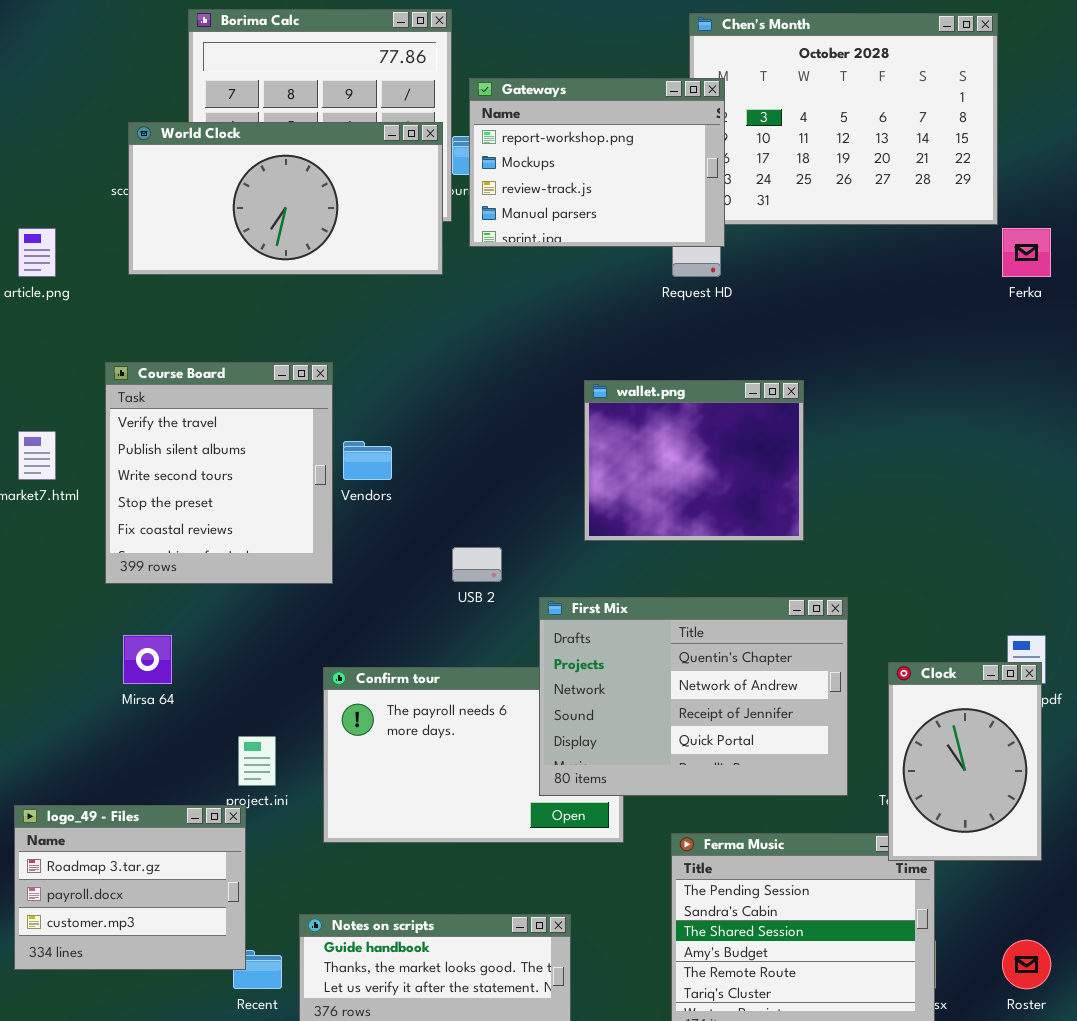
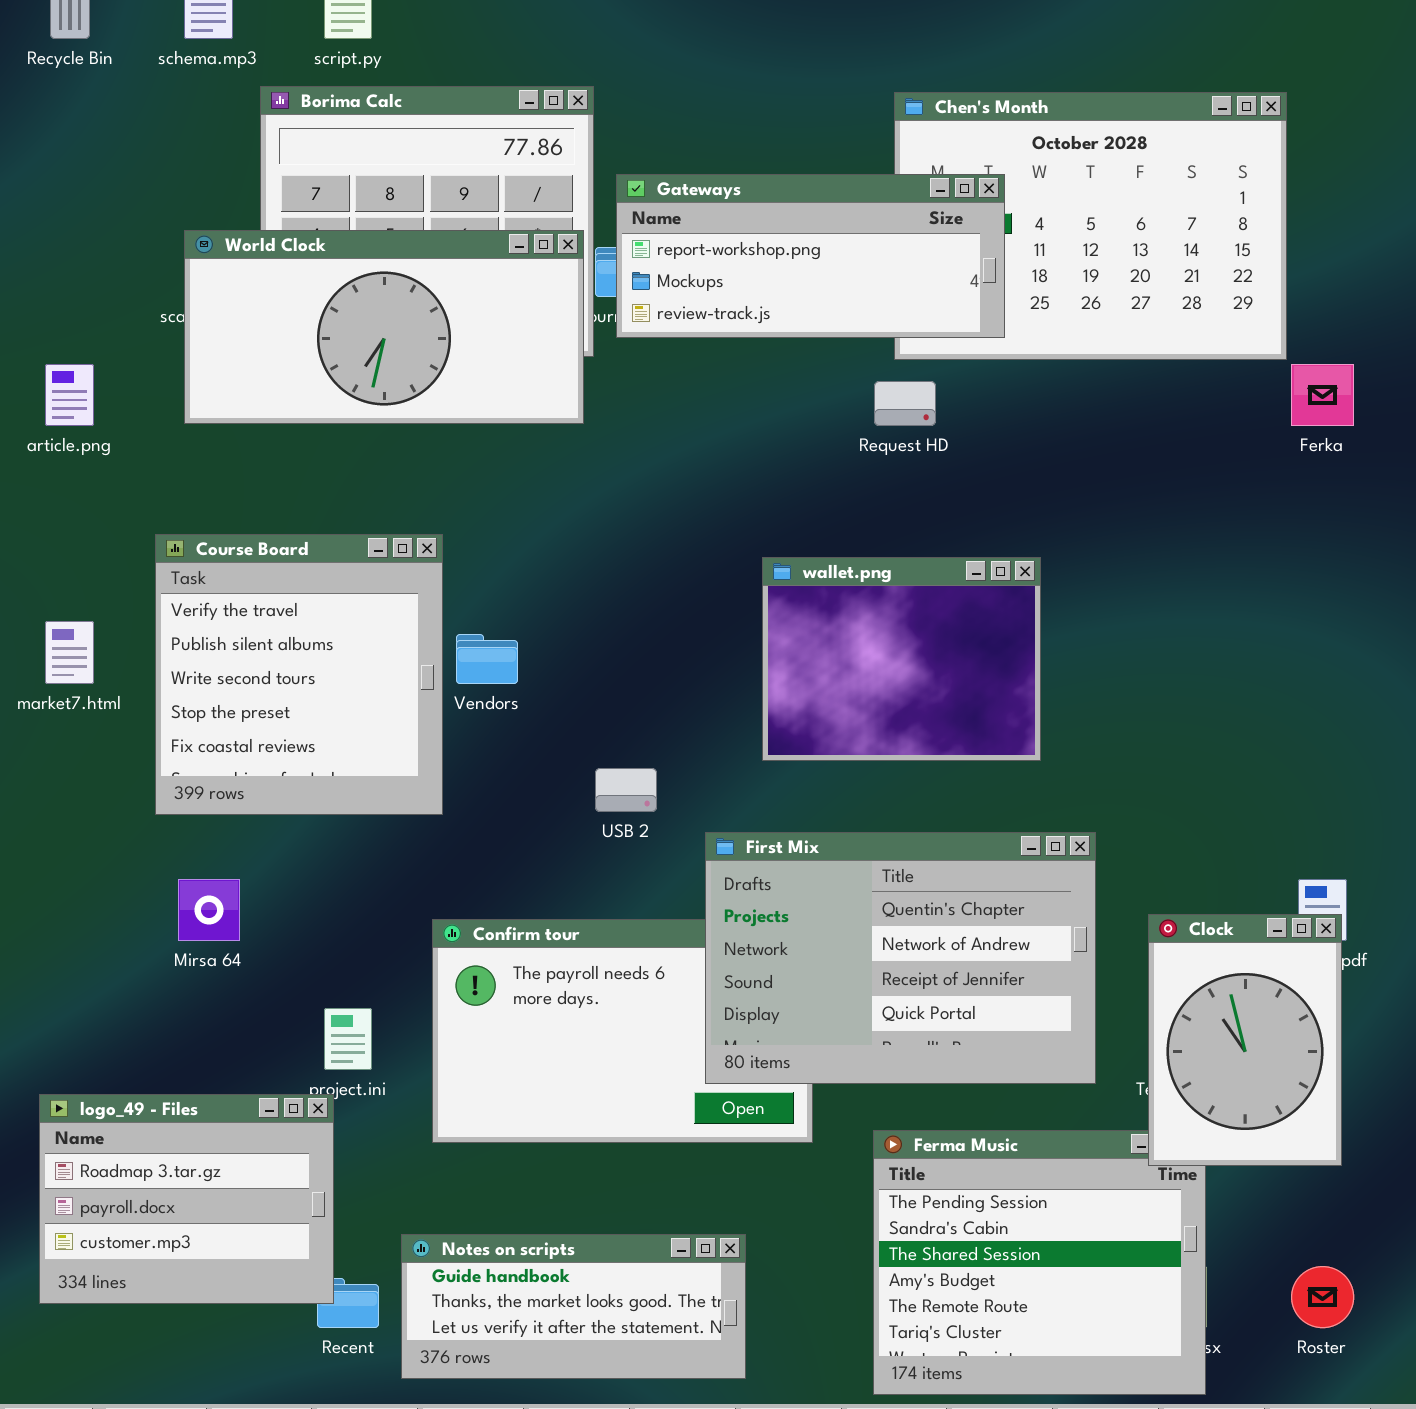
Gateways: [469,78,725,247] -> [616,174,1005,338], resized

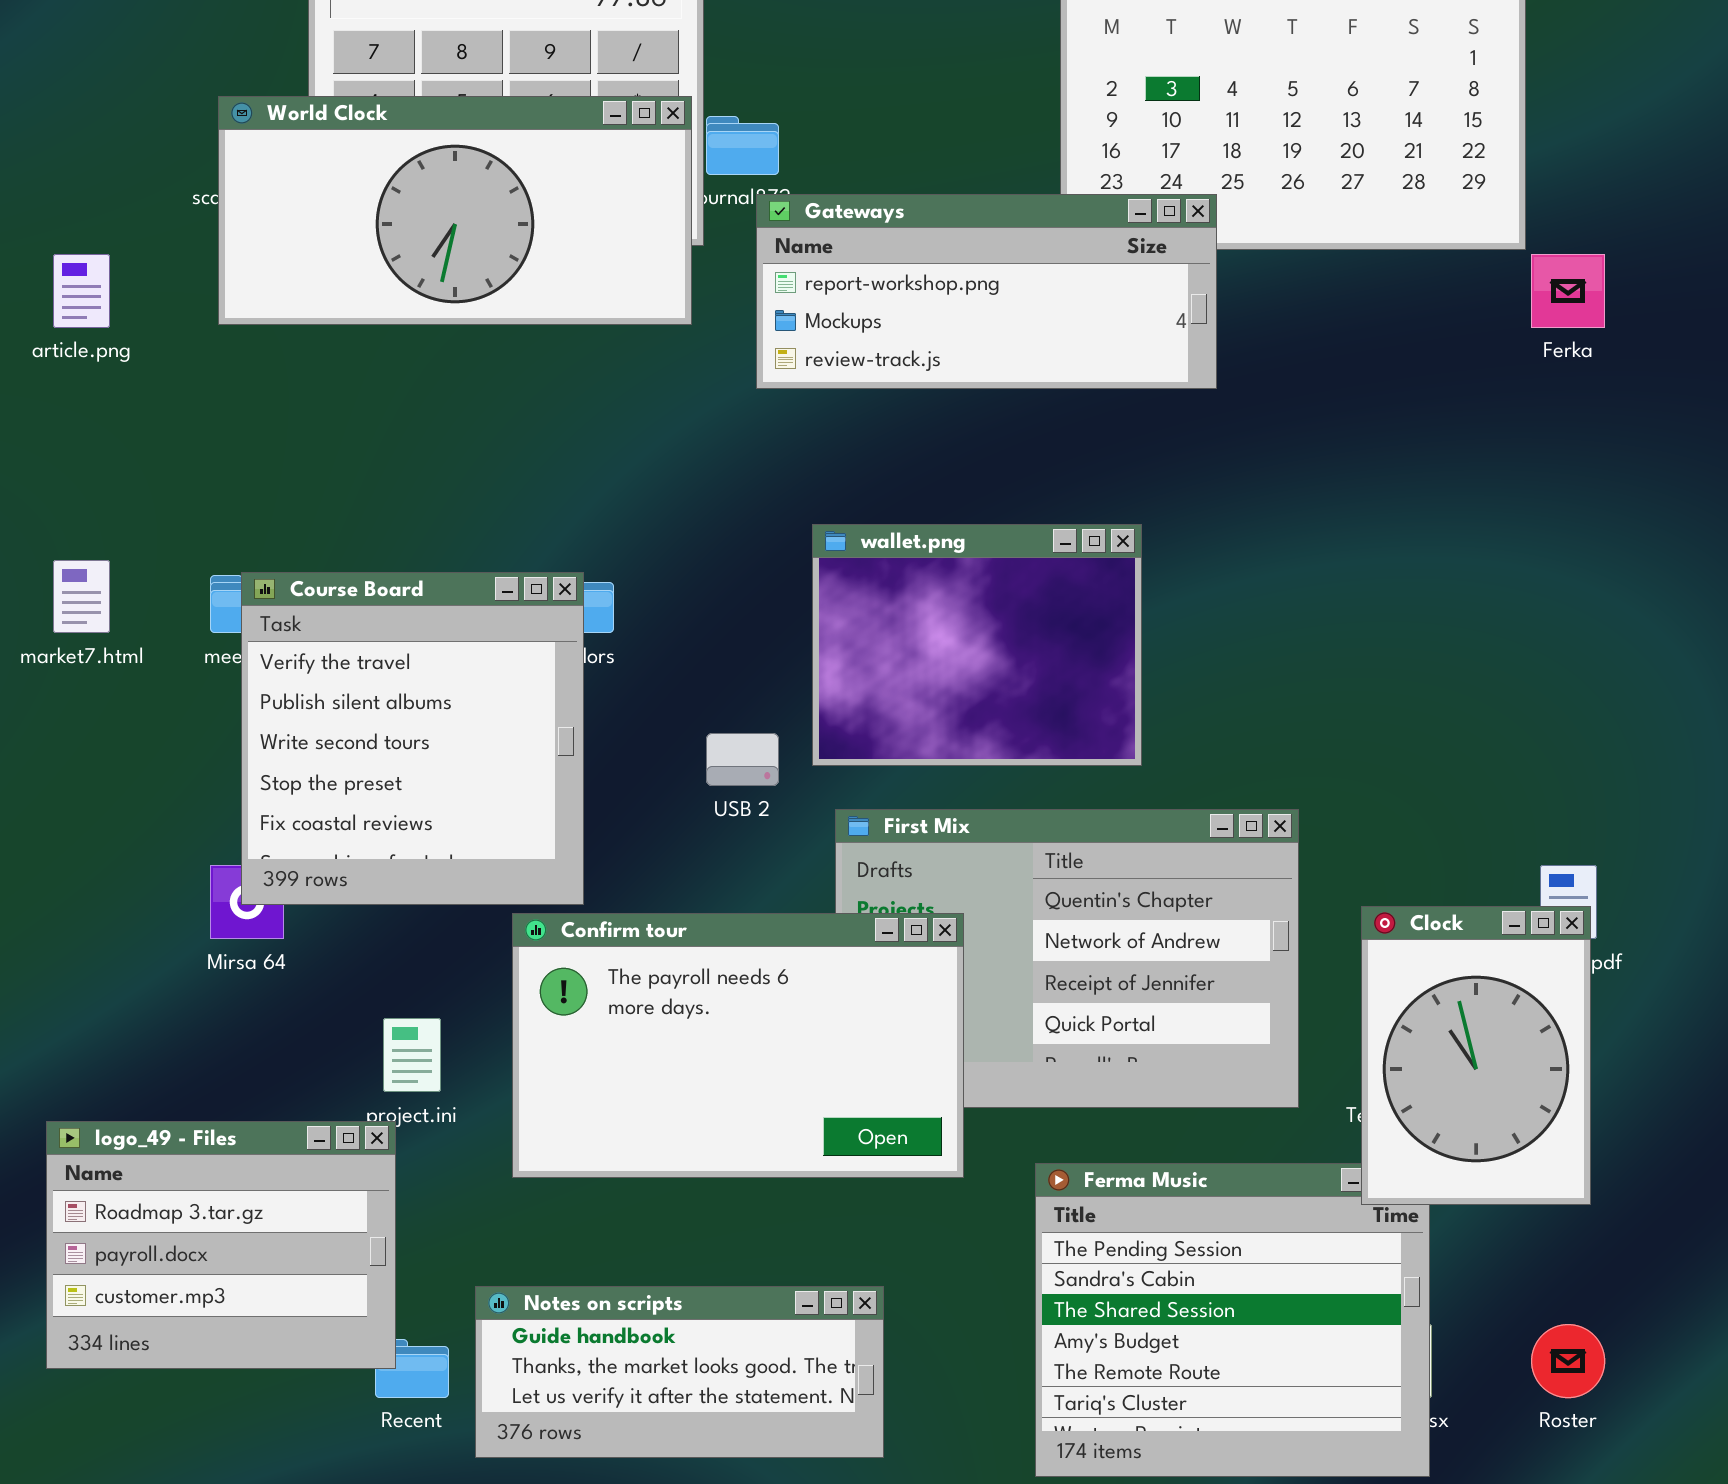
Gateways: [616,174,1005,338] -> [756,194,1217,389], moved
Course Board: [155,534,443,815] -> [241,572,584,905], moved
wallet.png: [762,557,1041,761] -> [812,524,1142,766], moved
Confirm tour: [432,919,813,1143] -> [512,913,964,1178], raised

